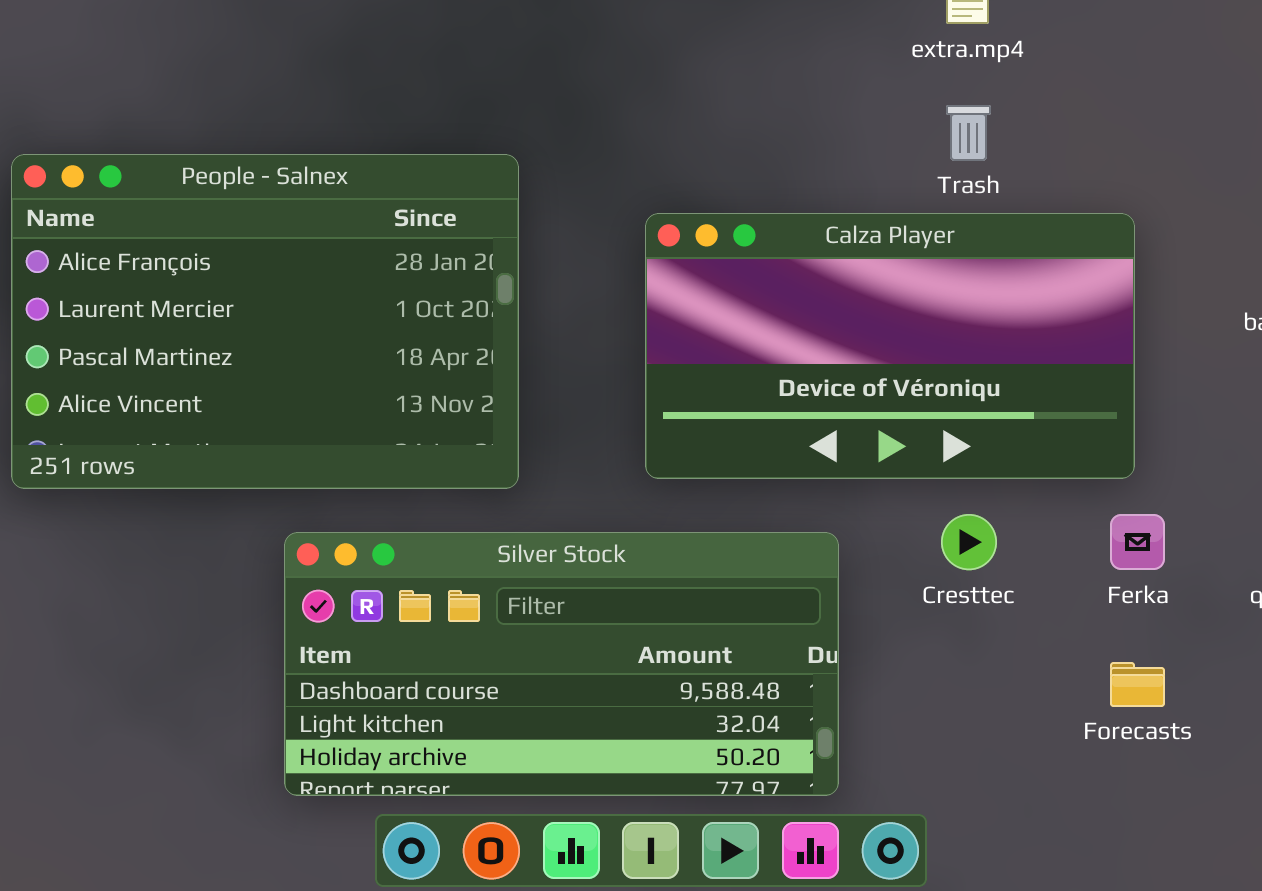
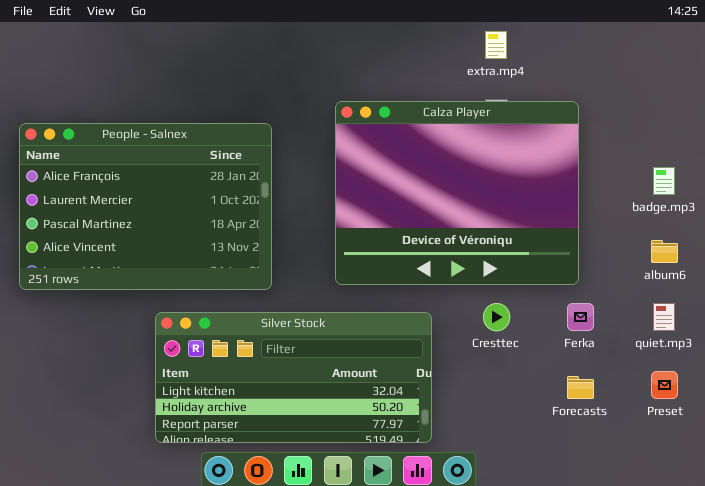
Calza Player: [645,213,1135,479] -> [335,101,579,285], resized
Silver Stock: [284,532,839,796] -> [155,312,432,443], scrolled down 1 row

